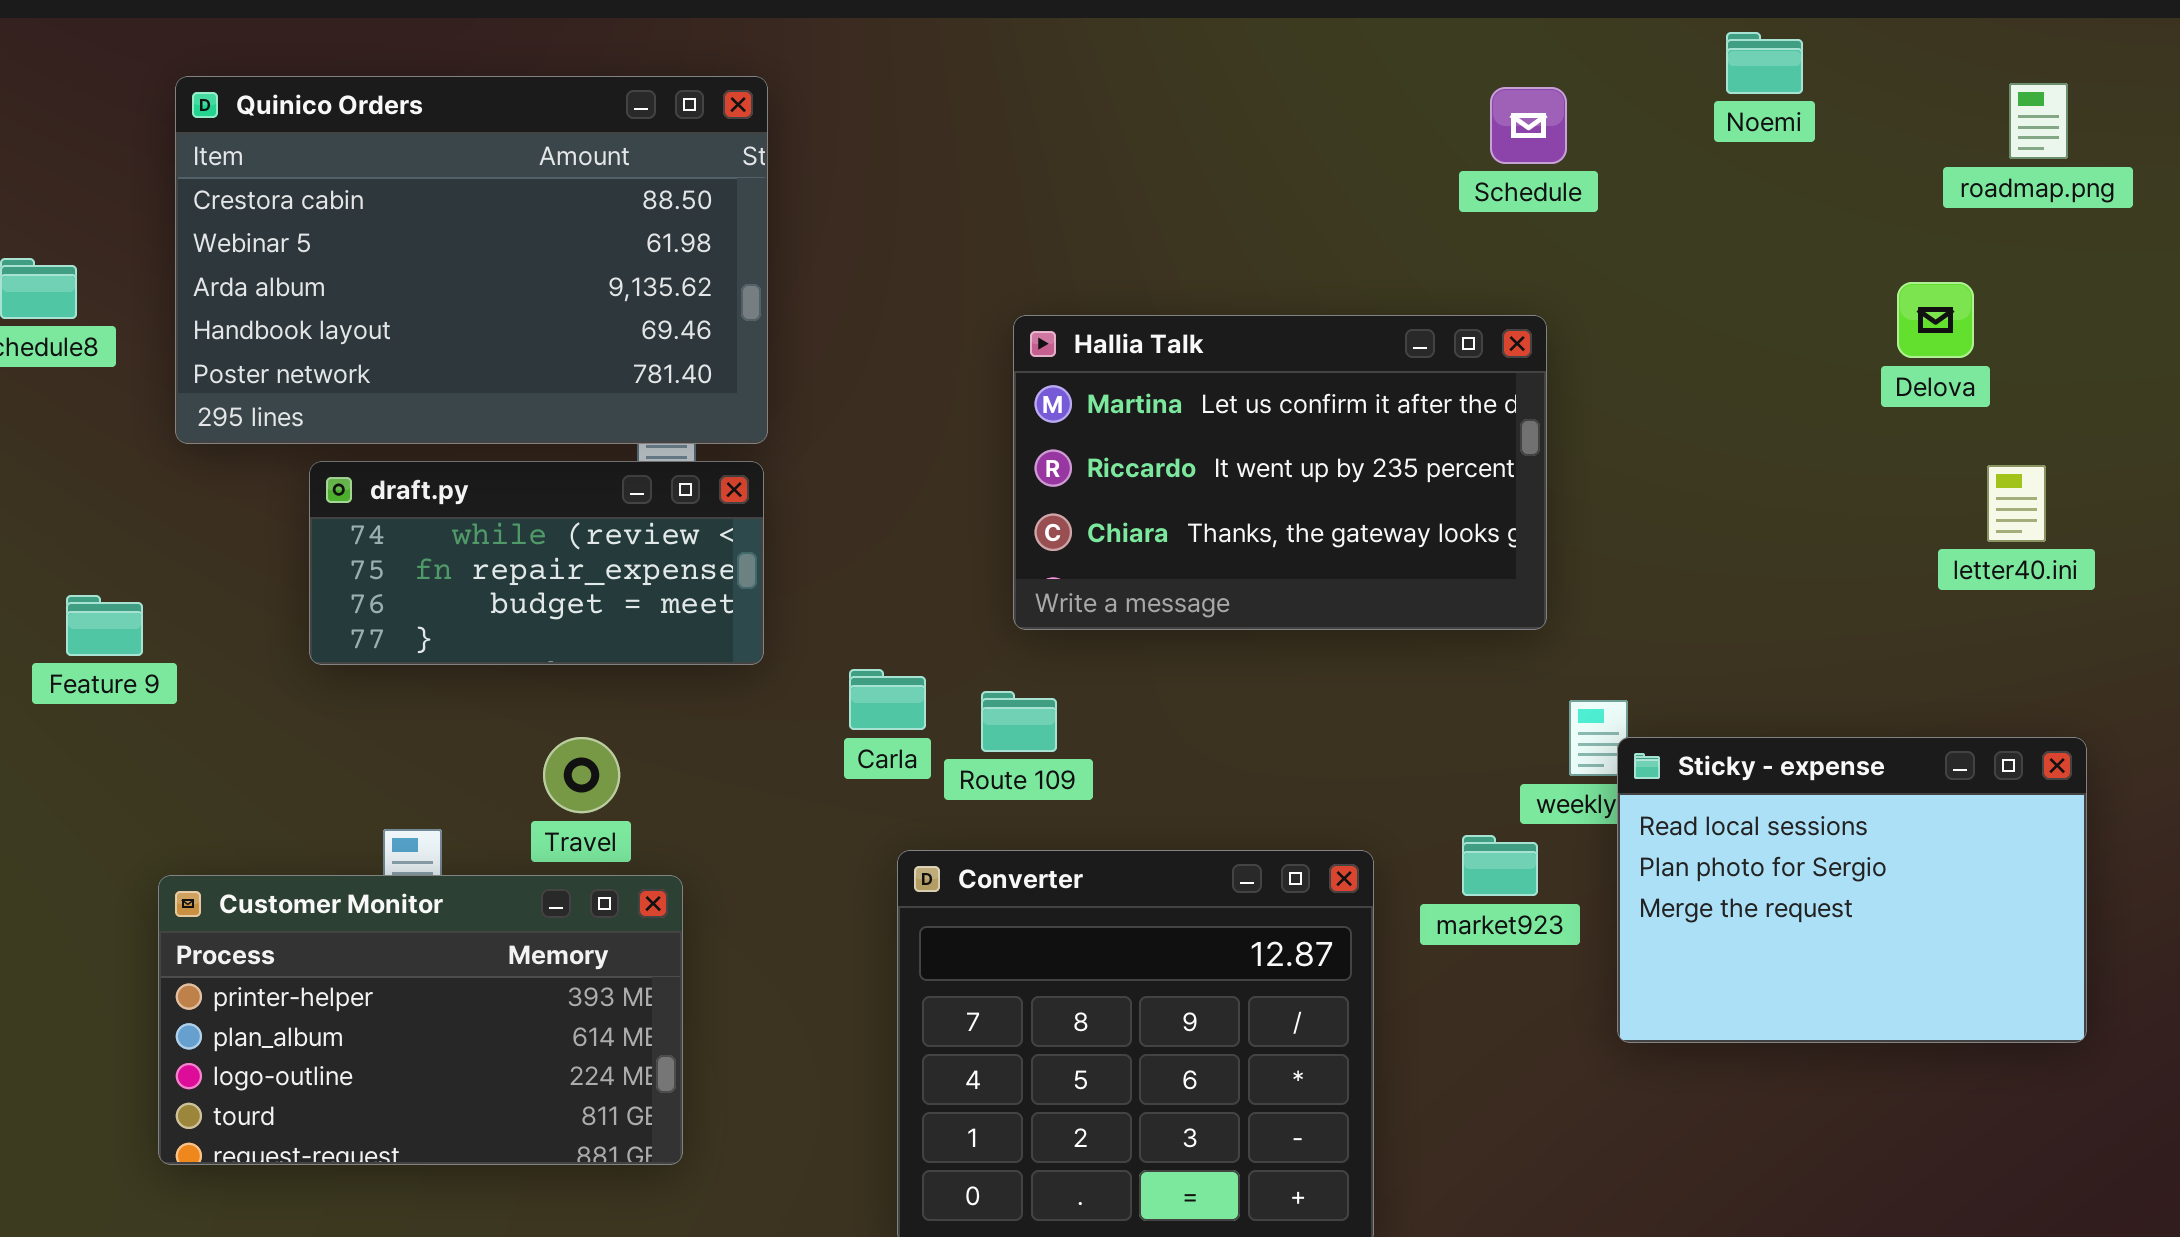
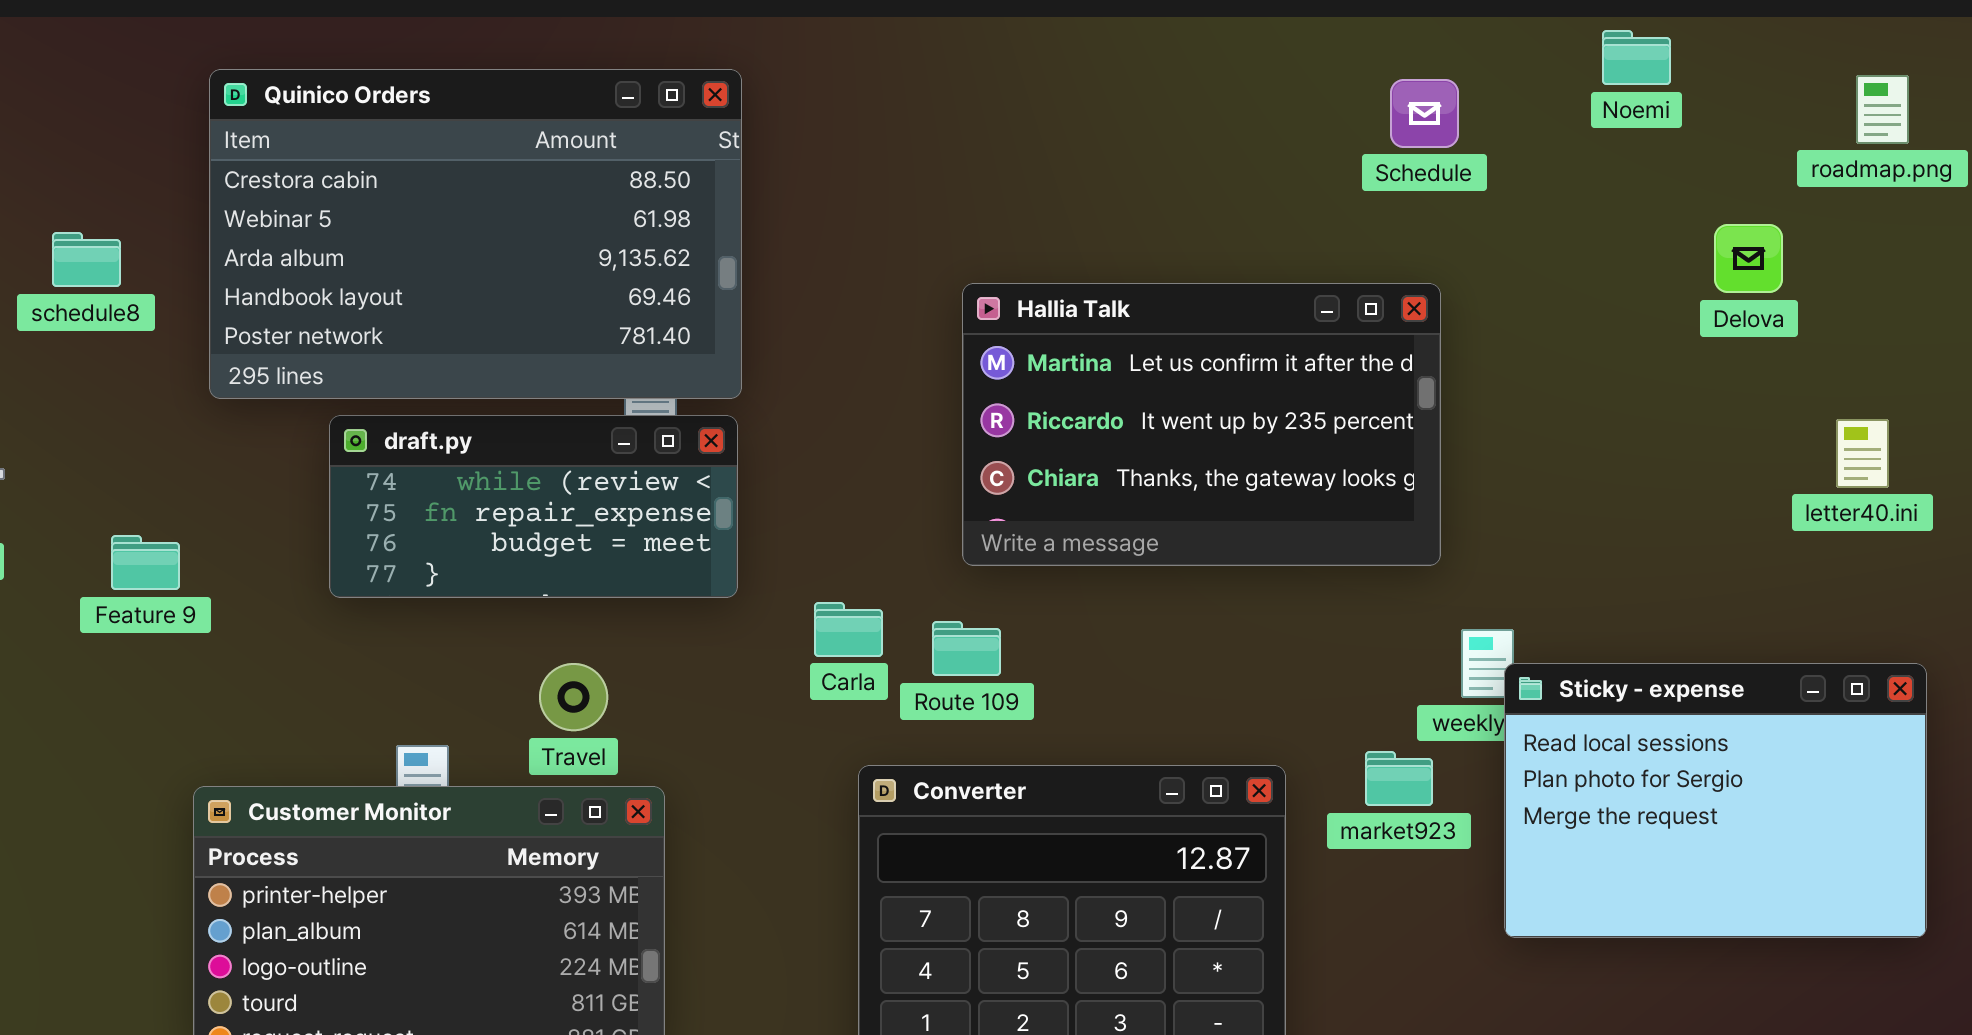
Delova: [1897,282,1974,358] -> [1714,224,1783,293], moved

